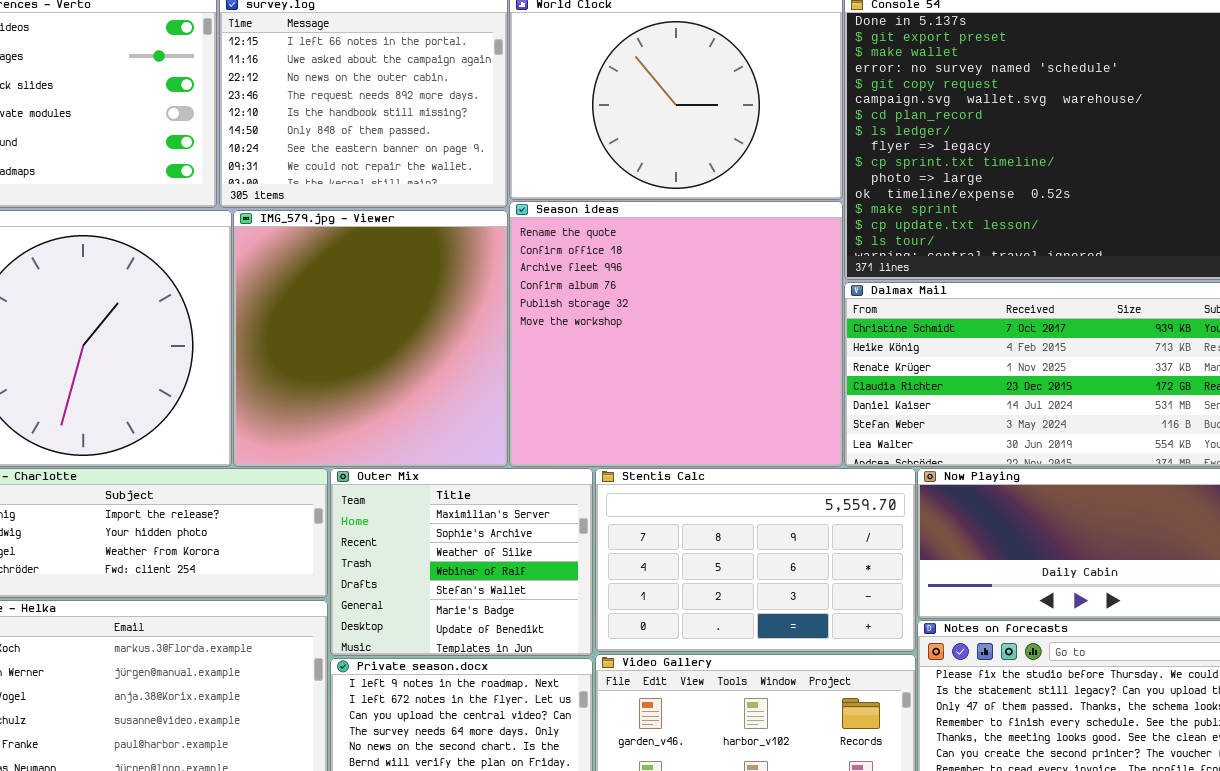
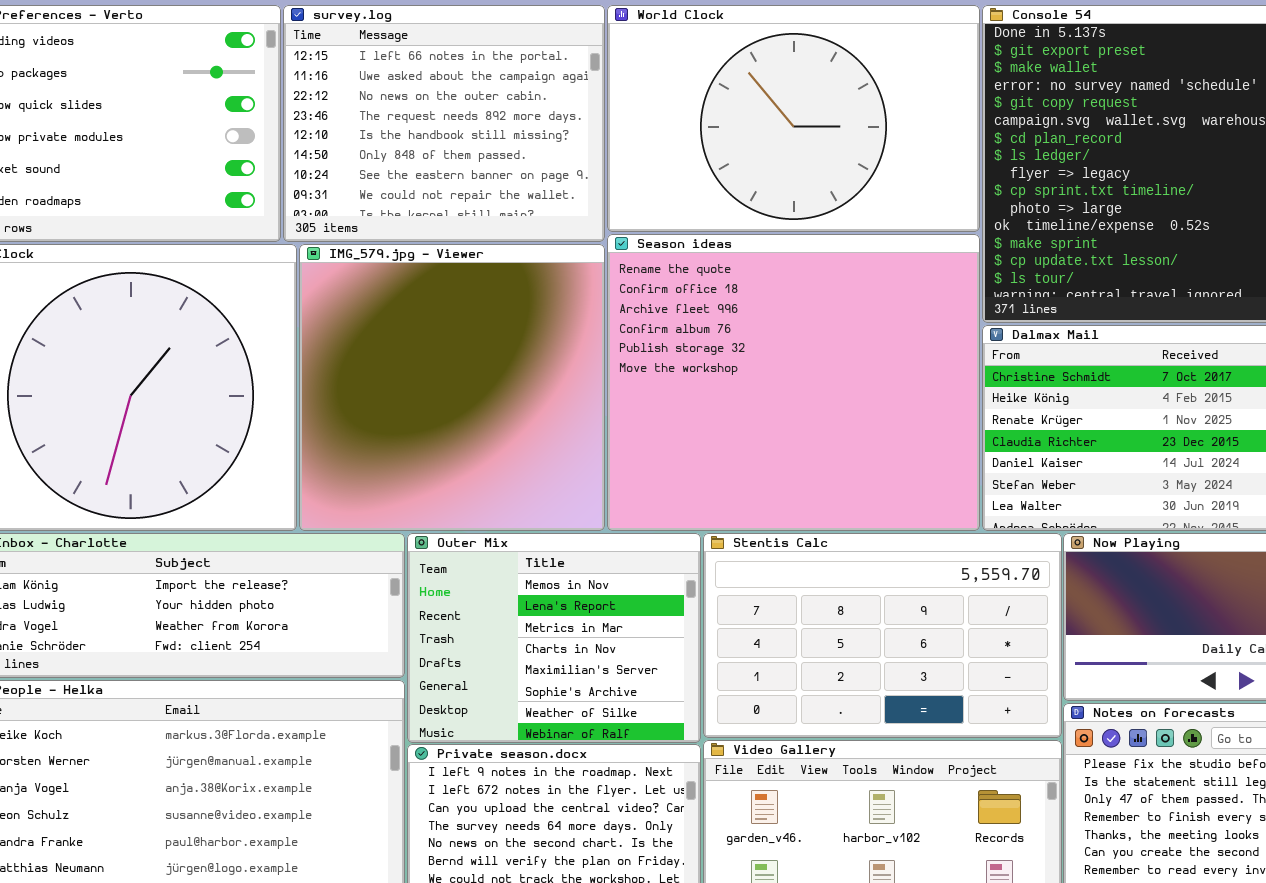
Outer Mix: [330,468,593,656] -> [407,533,701,743], scrolled up 4 rows

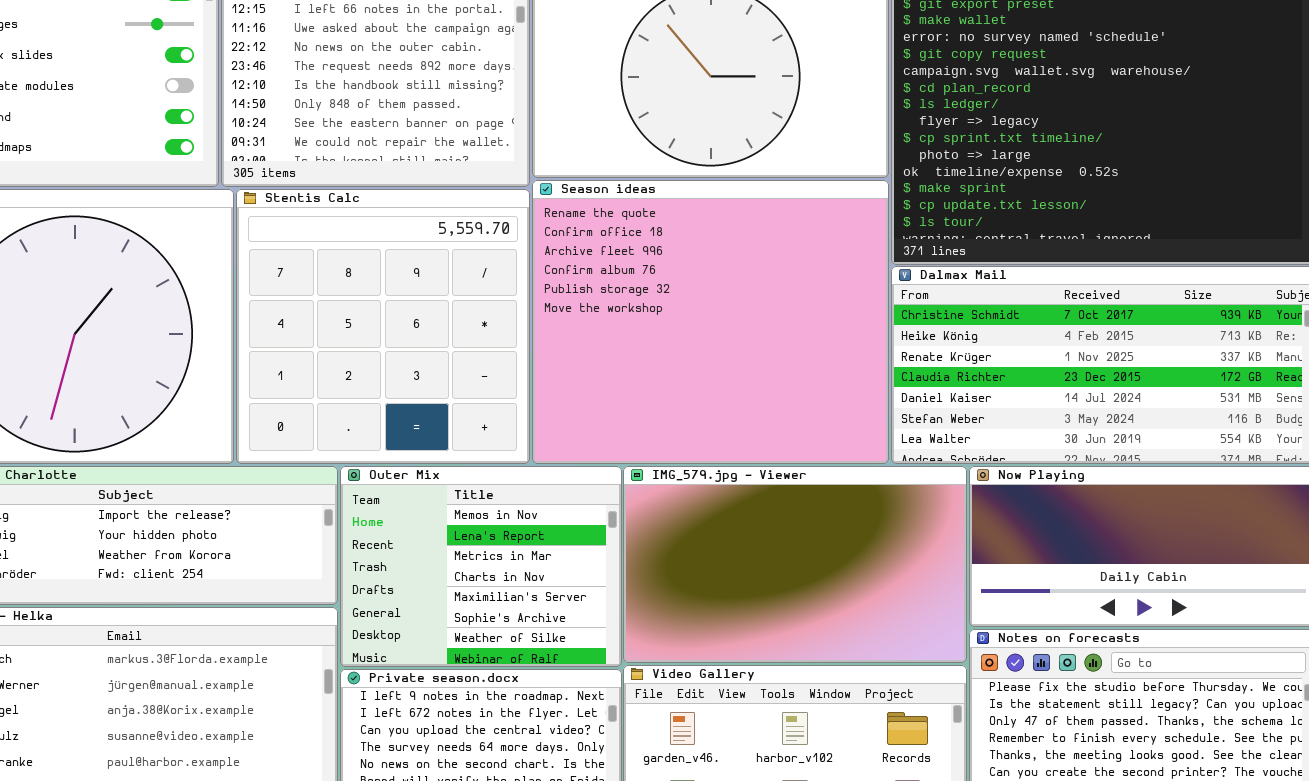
IMG_579.jpg - Viewer: [299,244,605,531] -> [623,466,967,663], moved, resized
Stentis Calc: [703,533,1062,738] -> [236,189,530,464], moved, resized

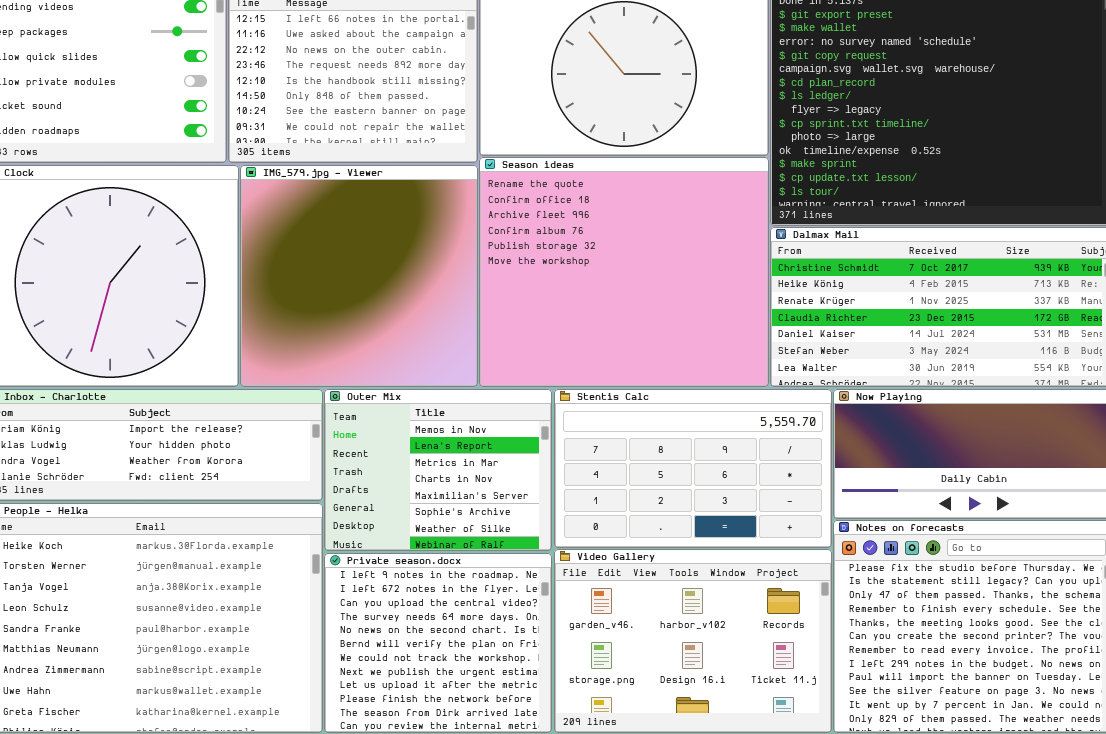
Stentis Calc: [236,189,530,464] -> [554,389,832,548], moved, resized
IMG_579.jpg - Viewer: [623,466,967,663] -> [240,165,478,387], moved, resized

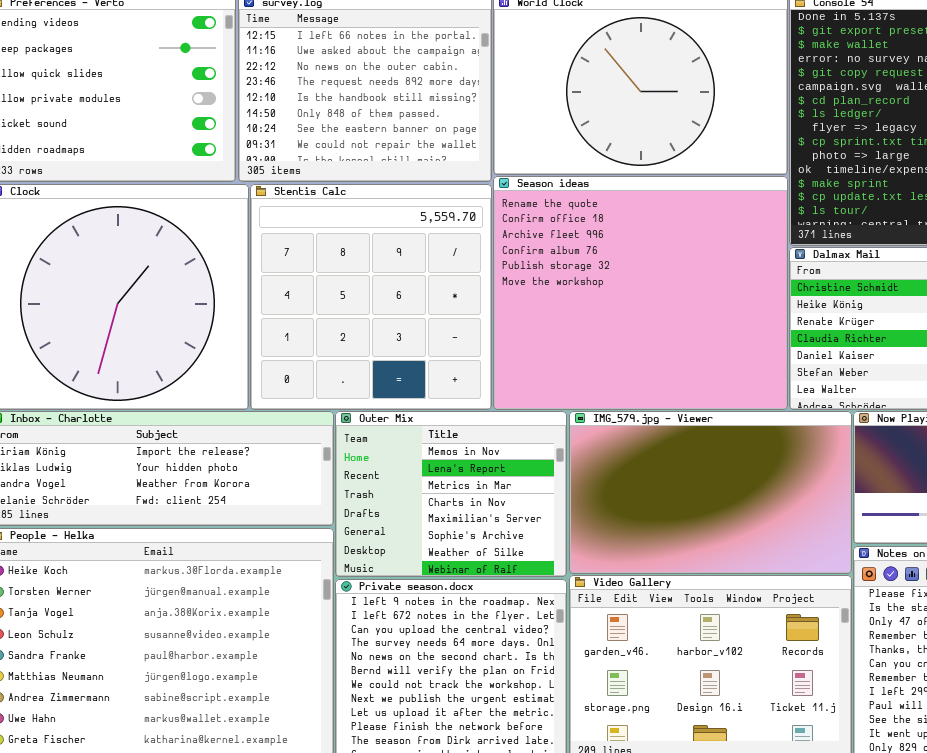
IMG_579.jpg - Viewer: [240,165,478,387] -> [569,411,852,574], moved, resized
Stentis Calc: [554,389,832,548] -> [250,184,492,410], moved, resized

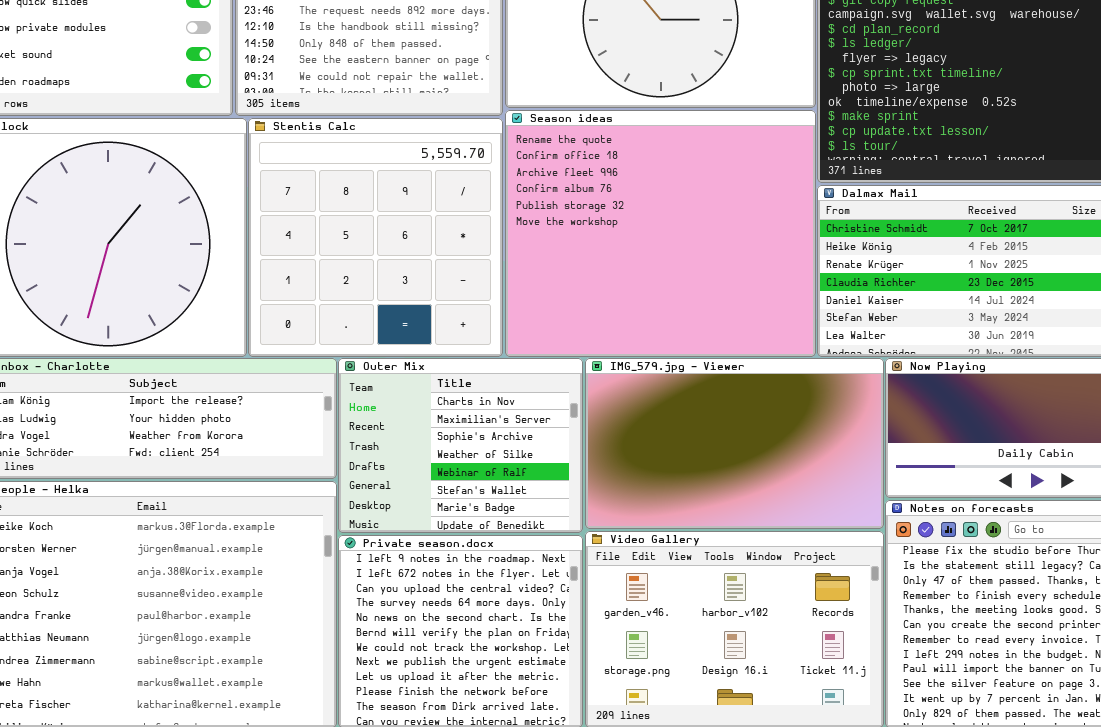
Outer Mix: [335,411,567,577] -> [338,358,583,533], scrolled down 3 rows

